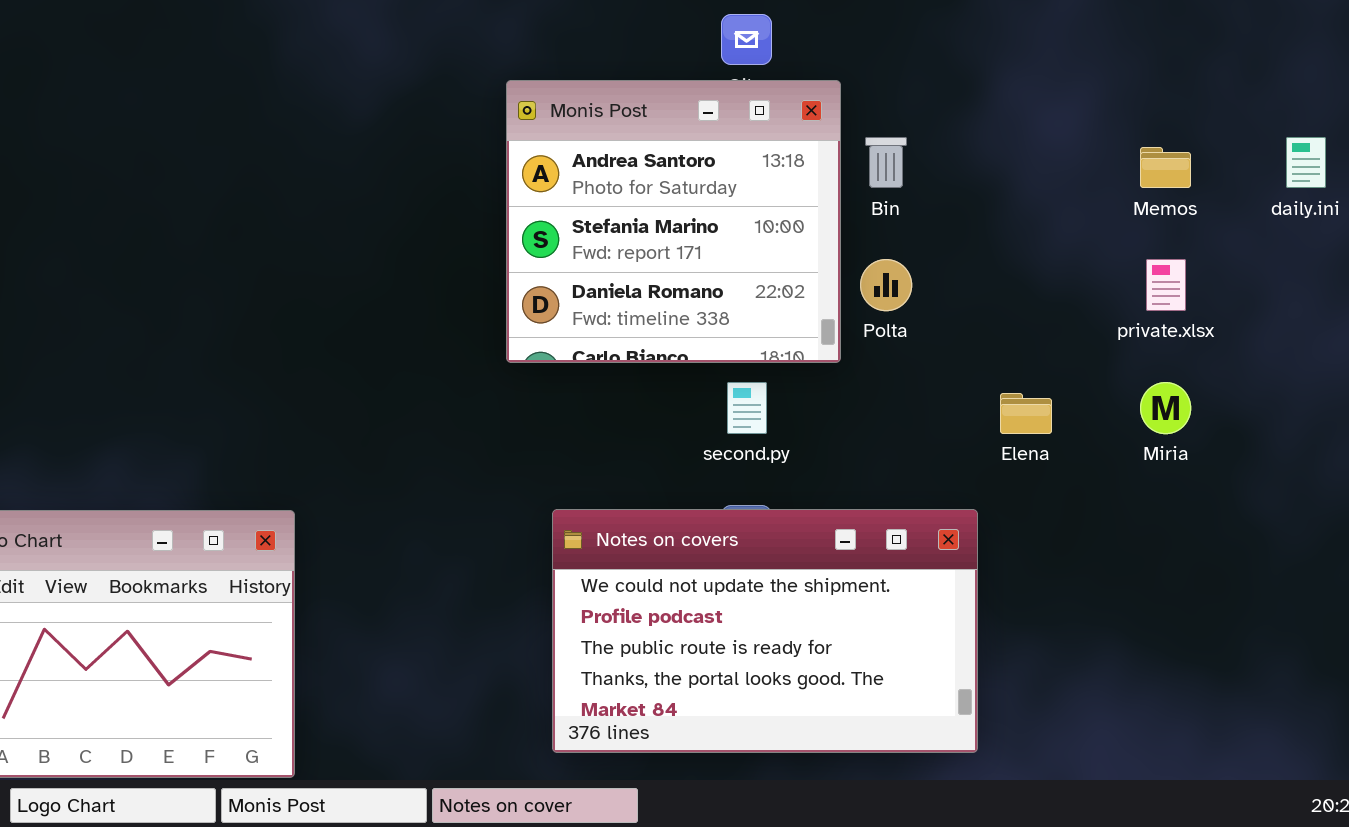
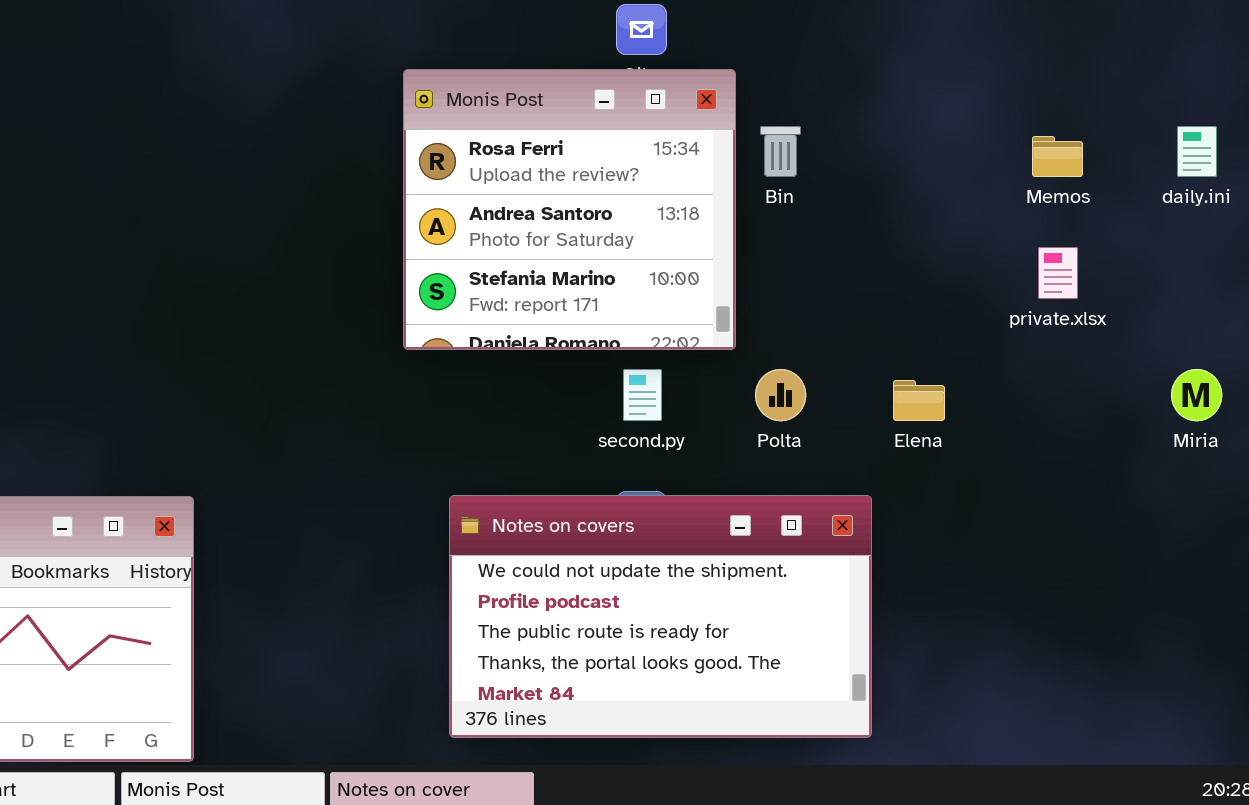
Monis Post: [506,80,841,363] -> [403,69,736,350], scrolled up 1 row
Polta: [860,259,912,311] -> [755,369,806,421], moved
Miria: [1140,382,1191,434] -> [1171,369,1222,421], moved

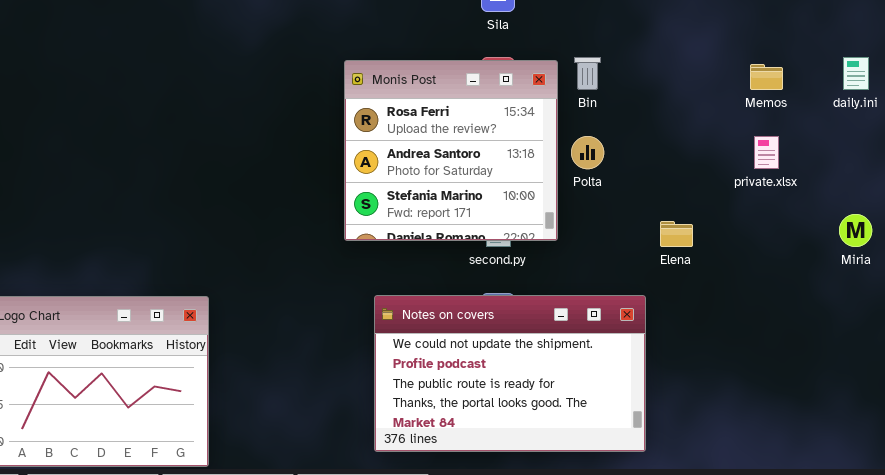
Monis Post: [403,69,736,350] -> [344,60,558,241], moved
Polta: [755,369,806,421] -> [571,136,604,169], moved

